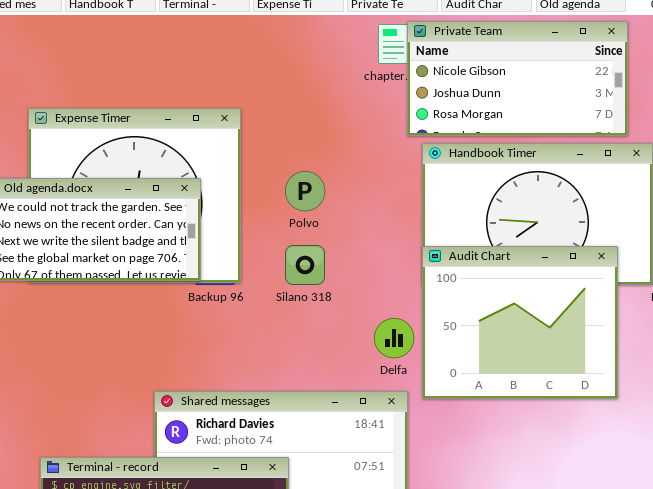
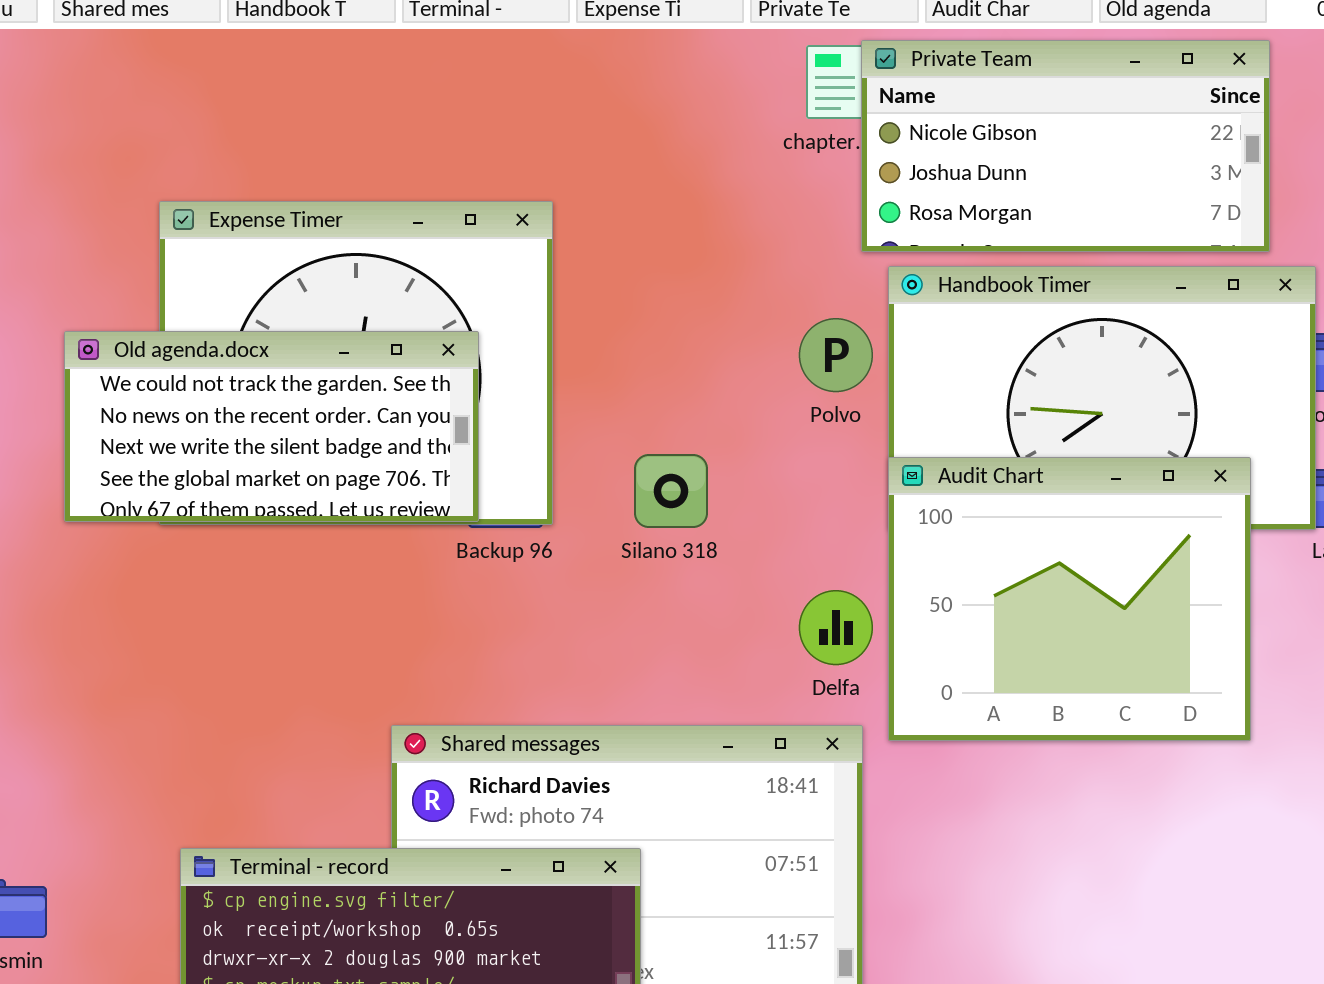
Polvo: [285,171,325,211] -> [799,318,873,392], moved

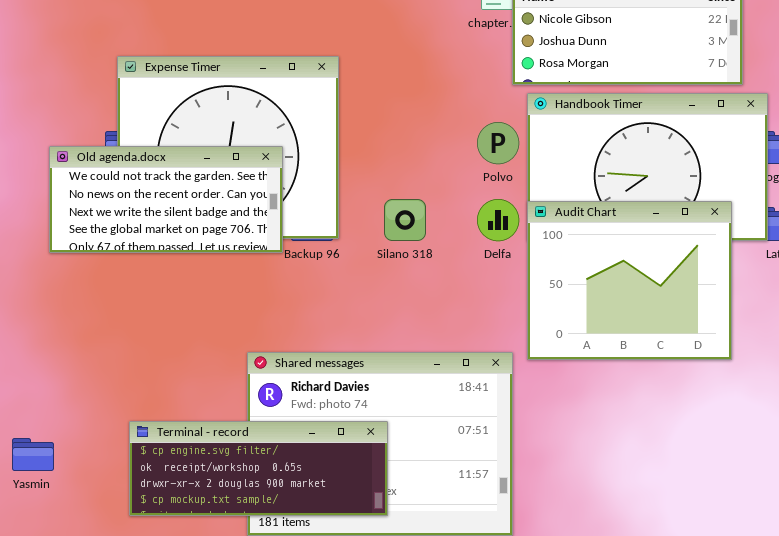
Old agenda.docx: [64,331,479,522] -> [49,146,283,253], moved
Delfa: [799,590,873,665] -> [477,199,519,241], moved

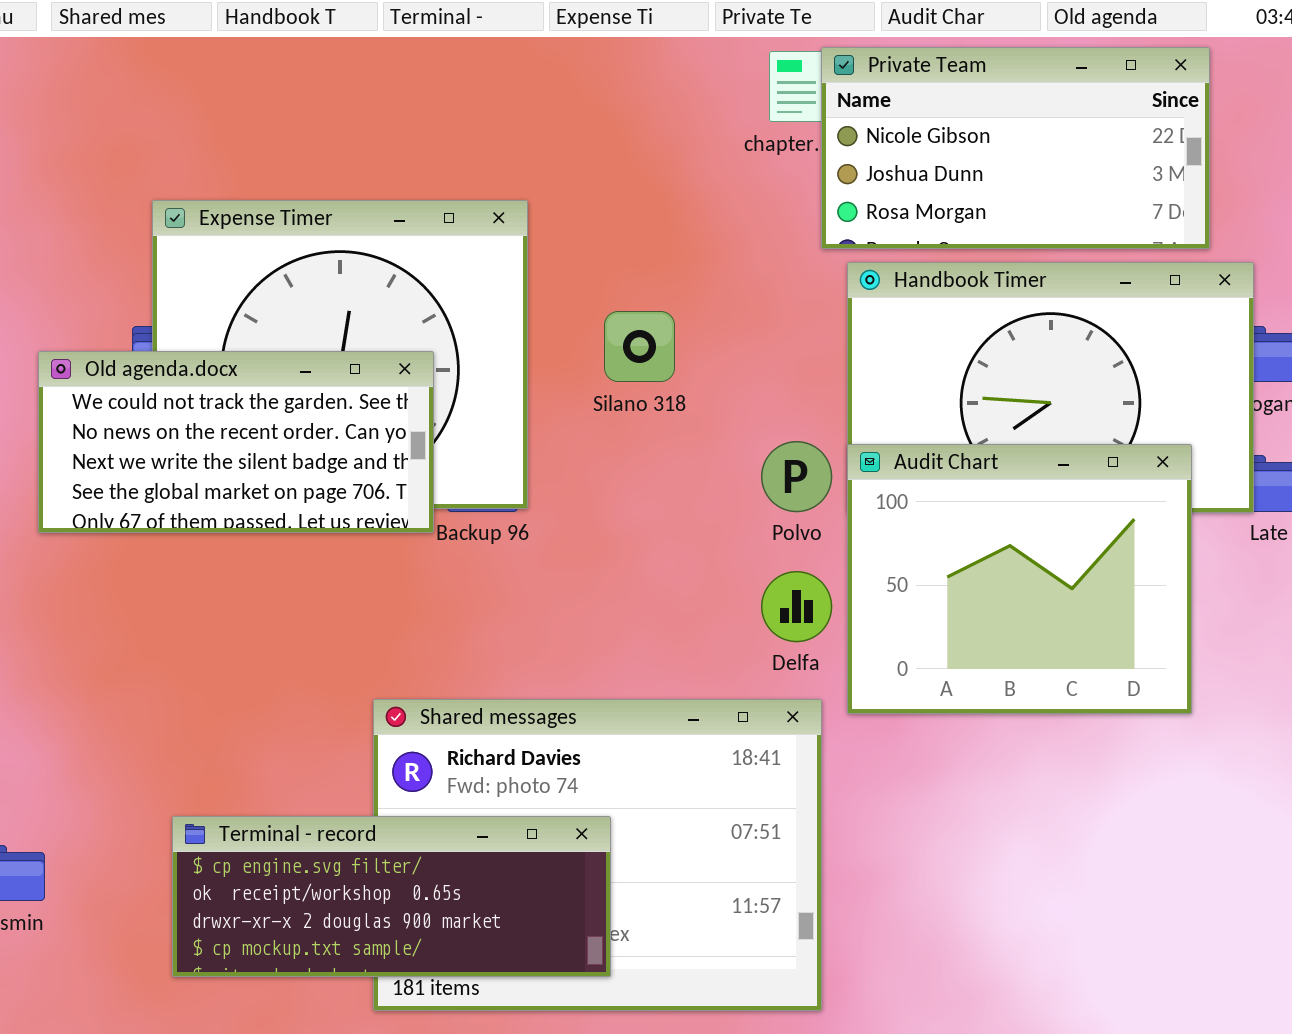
Polvo: [477,122,519,164] -> [761,441,832,512], moved
Silano 318: [384,199,426,241] -> [604,311,675,382], moved
Delfa: [477,199,519,241] -> [761,571,832,642], moved

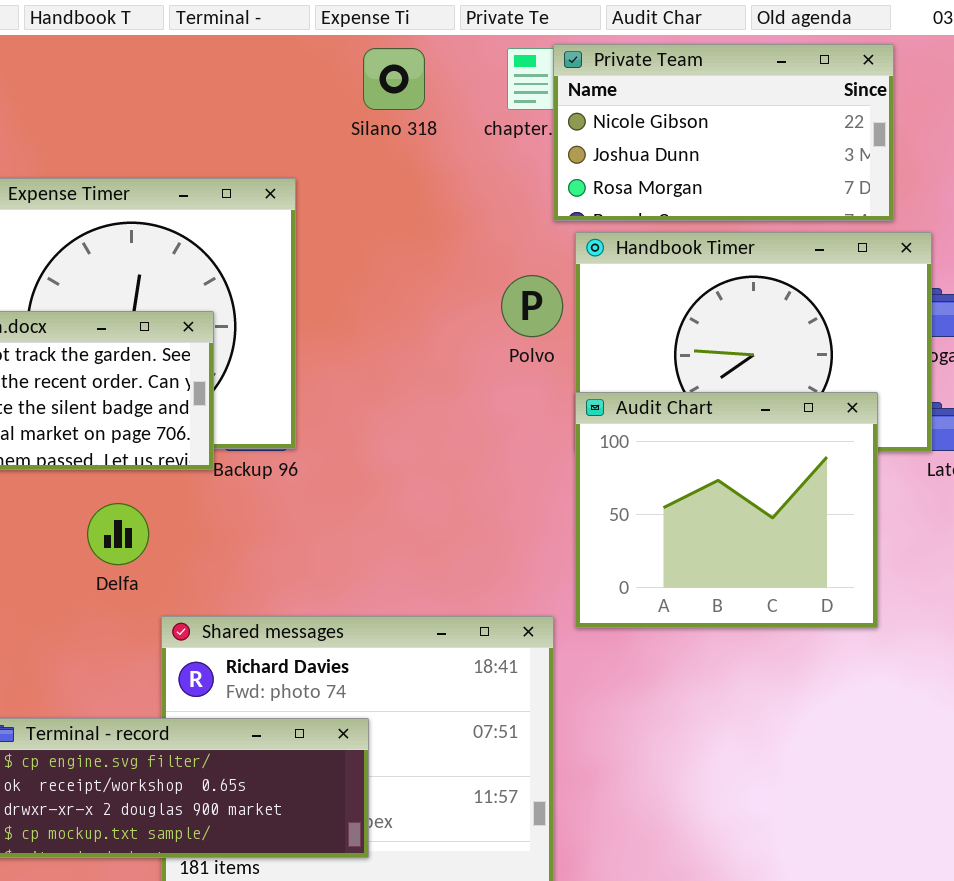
Silano 318: [604,311,675,382] -> [363,48,425,110], moved
Polvo: [761,441,832,512] -> [501,275,563,337], moved
Delfa: [761,571,832,642] -> [87,503,149,565], moved

